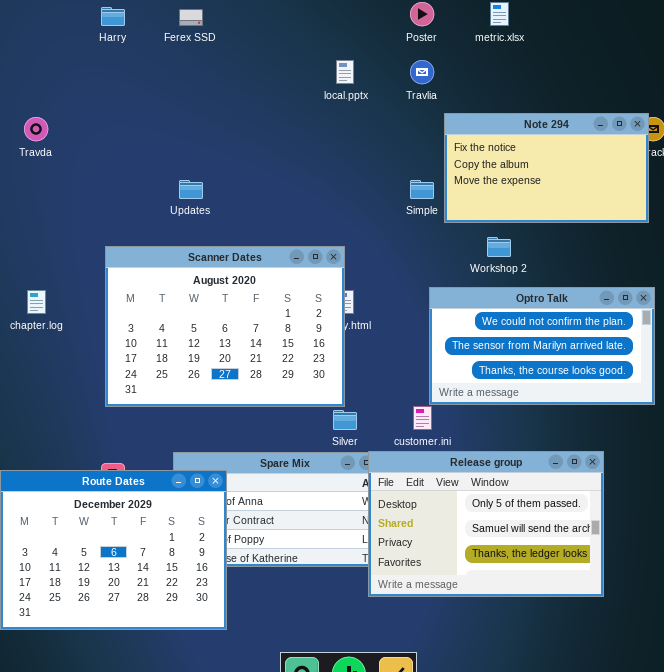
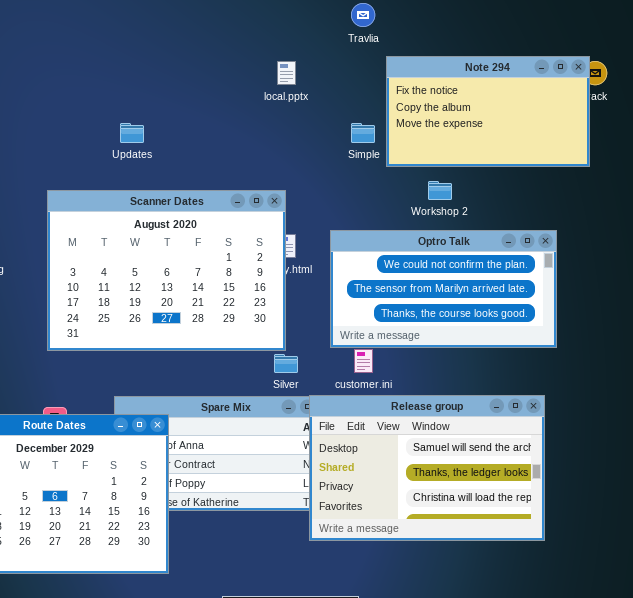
local.pptx: [336,60,354,84] -> [277,61,296,85], moved
Optro Talk: [429,287,655,405] -> [330,230,557,348], moved
Release group: [368,451,604,597] -> [309,395,545,541], scrolled down 1 row

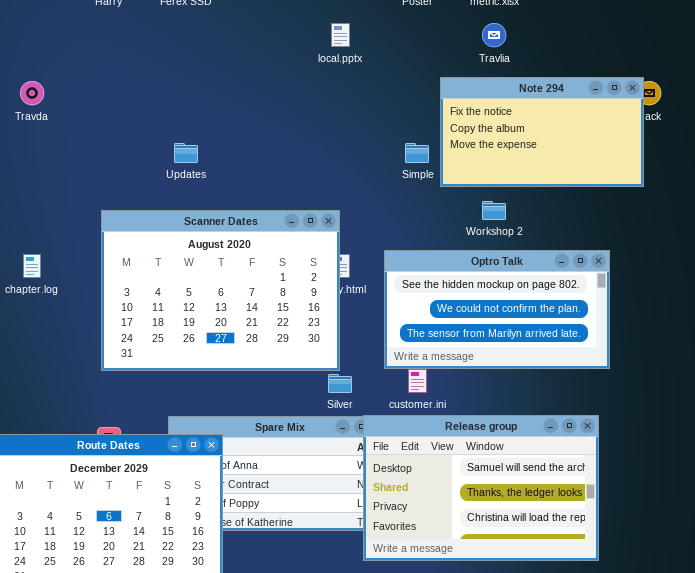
Travlia: [351,3,375,27] -> [482,23,506,47], moved
local.pptx: [277,61,296,85] -> [331,23,350,47], moved
Optro Talk: [330,230,557,348] -> [384,250,610,369], scrolled up 1 row

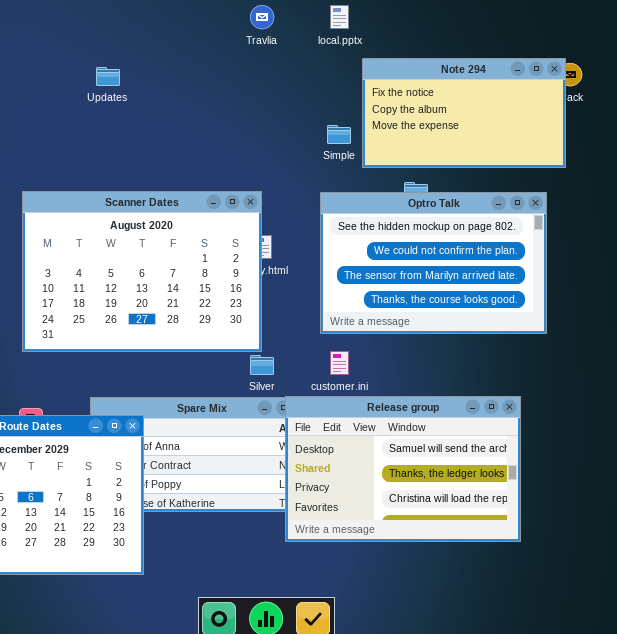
local.pptx: [331,23,350,47] -> [330,5,349,29], moved
Travlia: [482,23,506,47] -> [250,5,274,29], moved
Updates: [174,143,198,163] -> [96,67,120,86], moved
Optro Talk: [384,250,610,369] -> [320,192,547,334], moved, resized

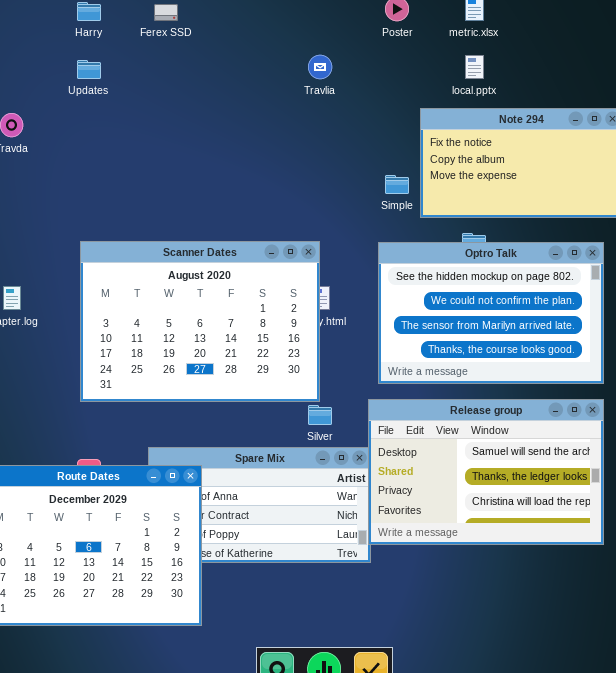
local.pptx: [330,5,349,29] -> [465,55,484,79], moved
Updates: [96,67,120,86] -> [77,60,101,79], moved
Release group: [285,396,521,542] -> [368,399,604,545], moved

